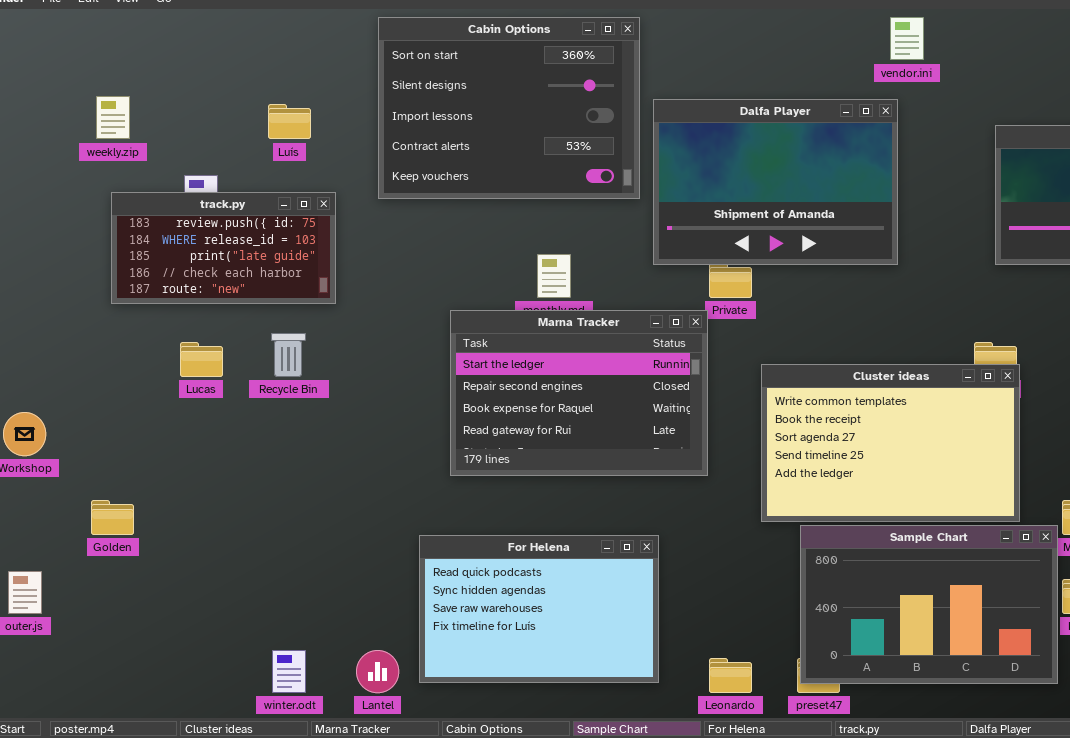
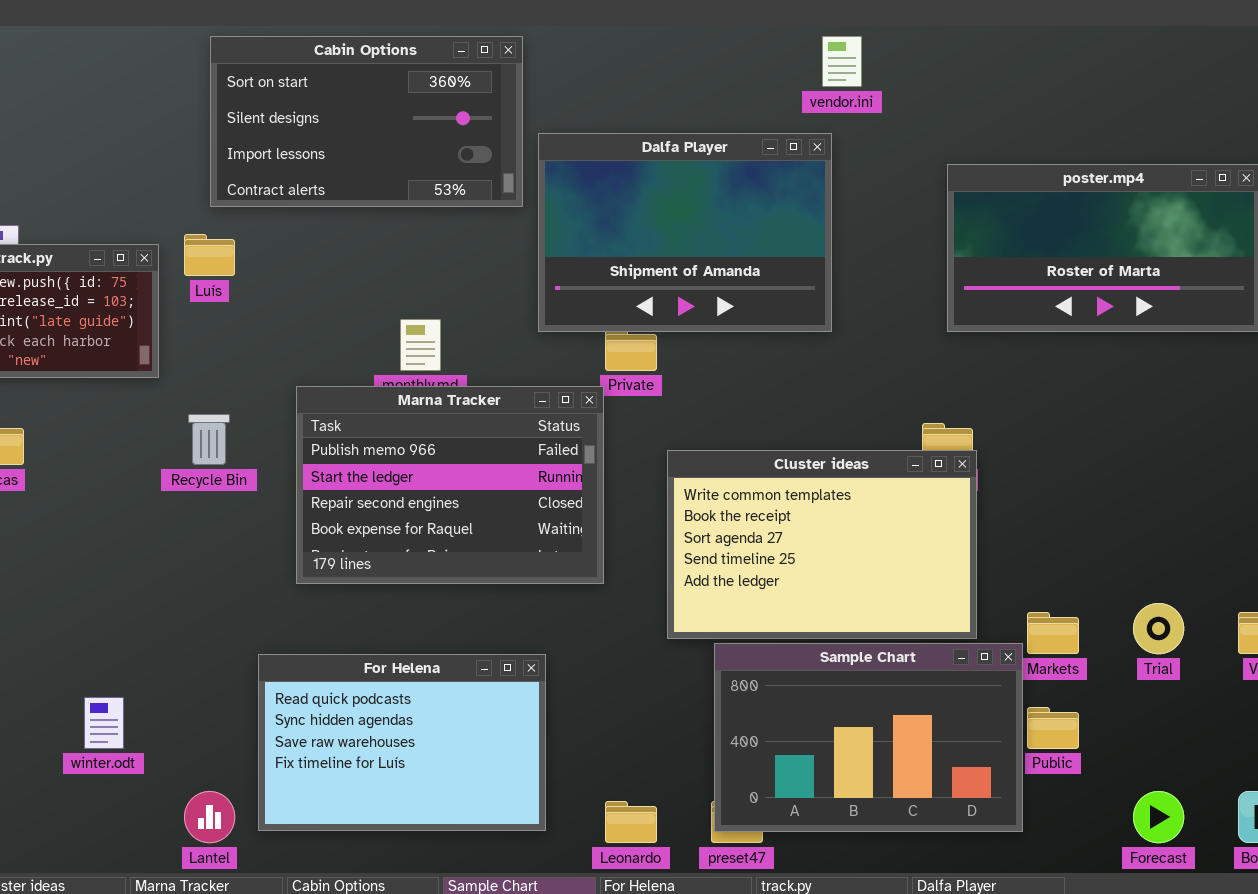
Cabin Options: [378,17,640,199] -> [210,36,523,207], resized
Luís: [268,104,311,139] -> [184,234,235,276], moved
Marna Tracker: [450,310,708,476] -> [296,386,604,584], scrolled up 1 row
Recycle Bin: [271,333,306,377] -> [188,414,230,465], moved
winter.odt: [272,650,306,693] -> [84,697,124,749], moved

